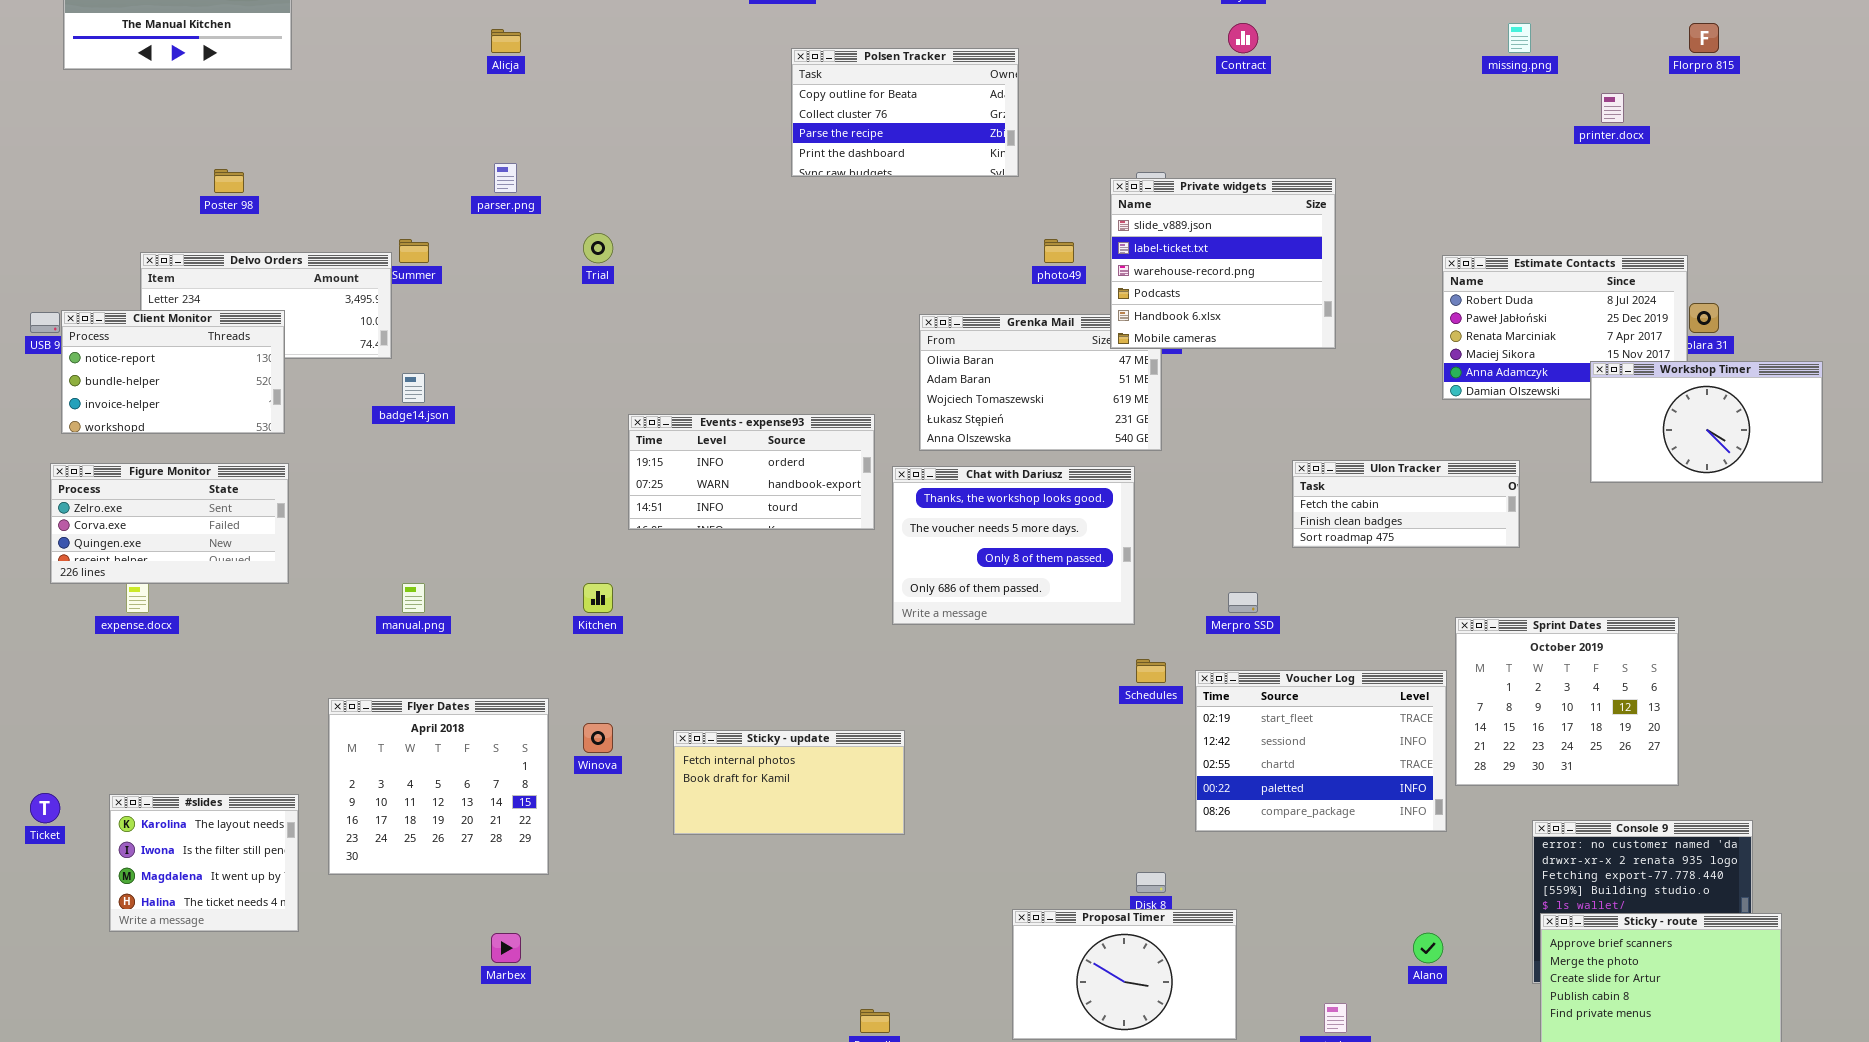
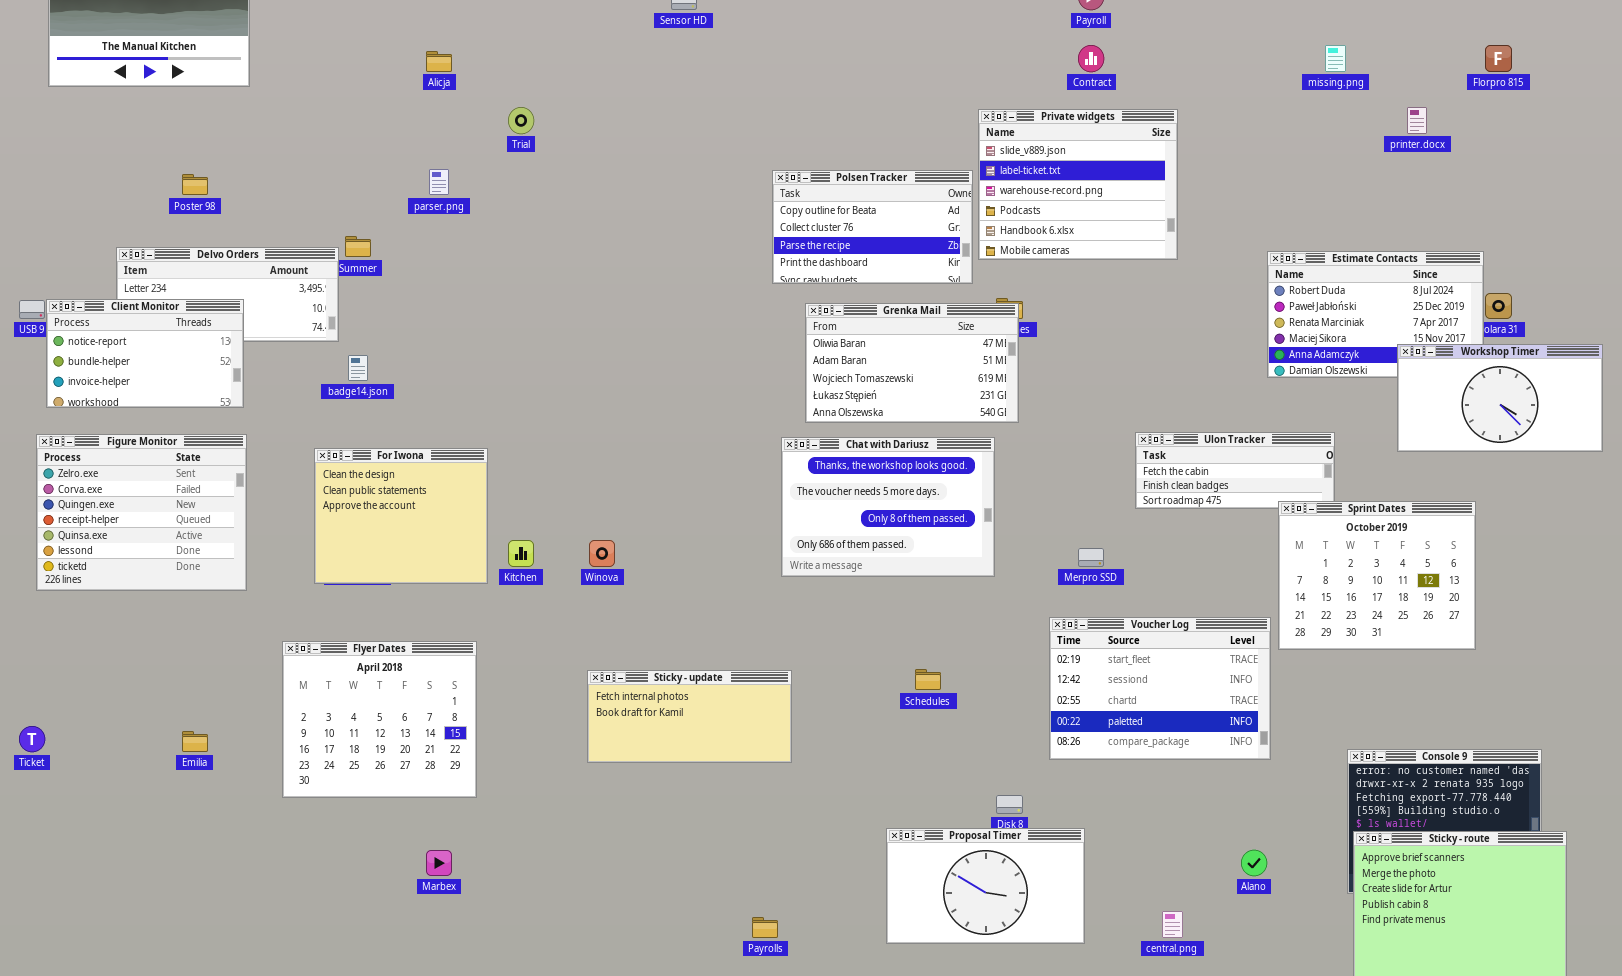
Polsen Tracker: [791,48,1019,177] -> [772,170,973,284], moved
Private widgets: [1110,178,1336,349] -> [978,109,1178,260], moved
Trial: [583,233,613,263] -> [508,107,534,134], moved
Events - expense93: [628,414,875,530] -> none, closed
Figure Monitor: [50,463,289,584] -> [36,434,247,591], resized
For Iwona: none -> [314,448,488,584], opened
Sprint Dates: [1455,617,1679,786] -> [1278,501,1476,650], moved
Schedules: [1136,659,1166,683] -> [915,669,941,690], moved
Winova: [583,723,613,753] -> [589,540,615,567], moved
#slides: [109,794,299,932] -> none, closed

